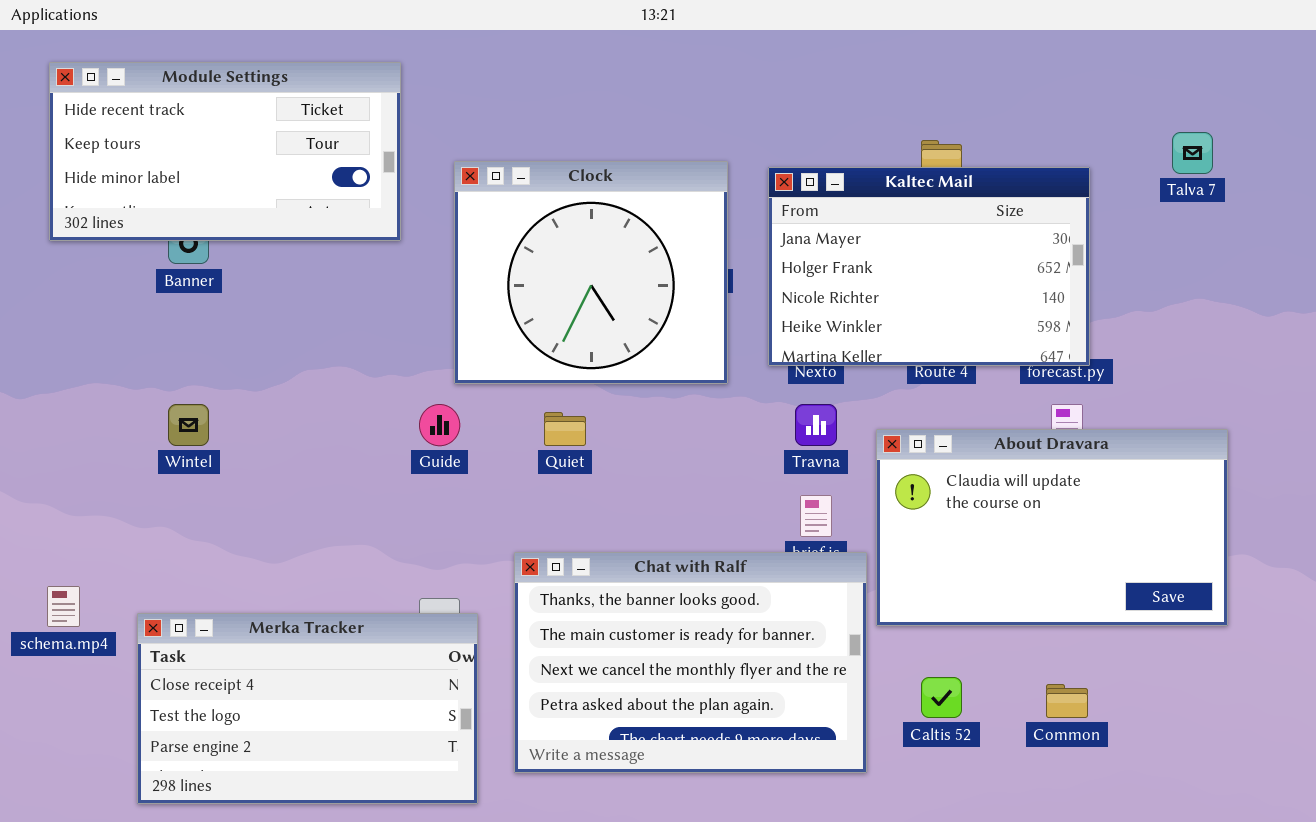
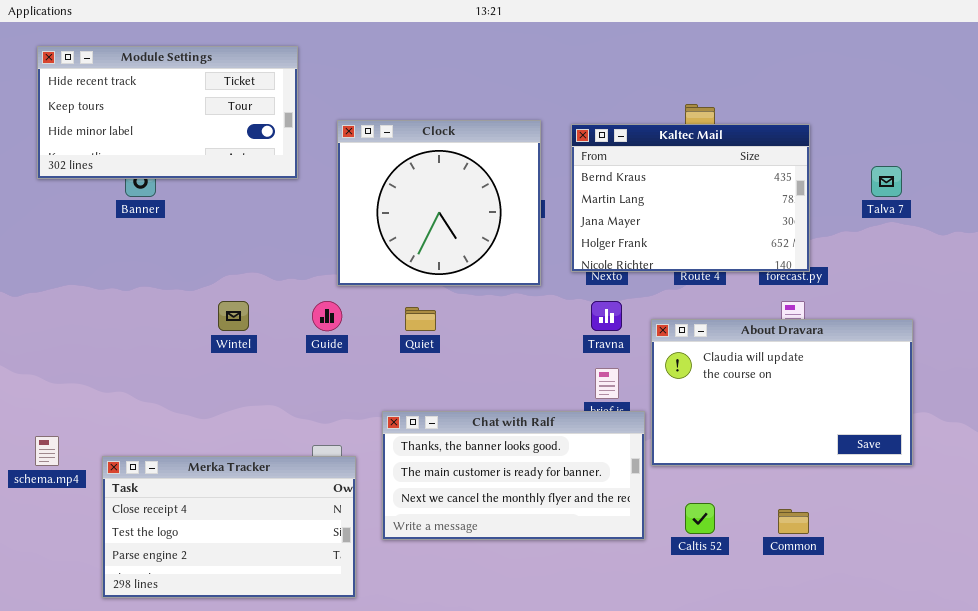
Talva 7: [1172,132,1213,174] -> [871,166,902,197], moved
Kaltec Mail: [768,167,1090,366] -> [571,124,810,272], scrolled up 2 rows
Wintel: [168,404,209,446] -> [218,301,249,331], moved
Chat with Ralf: [514,552,867,773] -> [382,411,645,540], resized

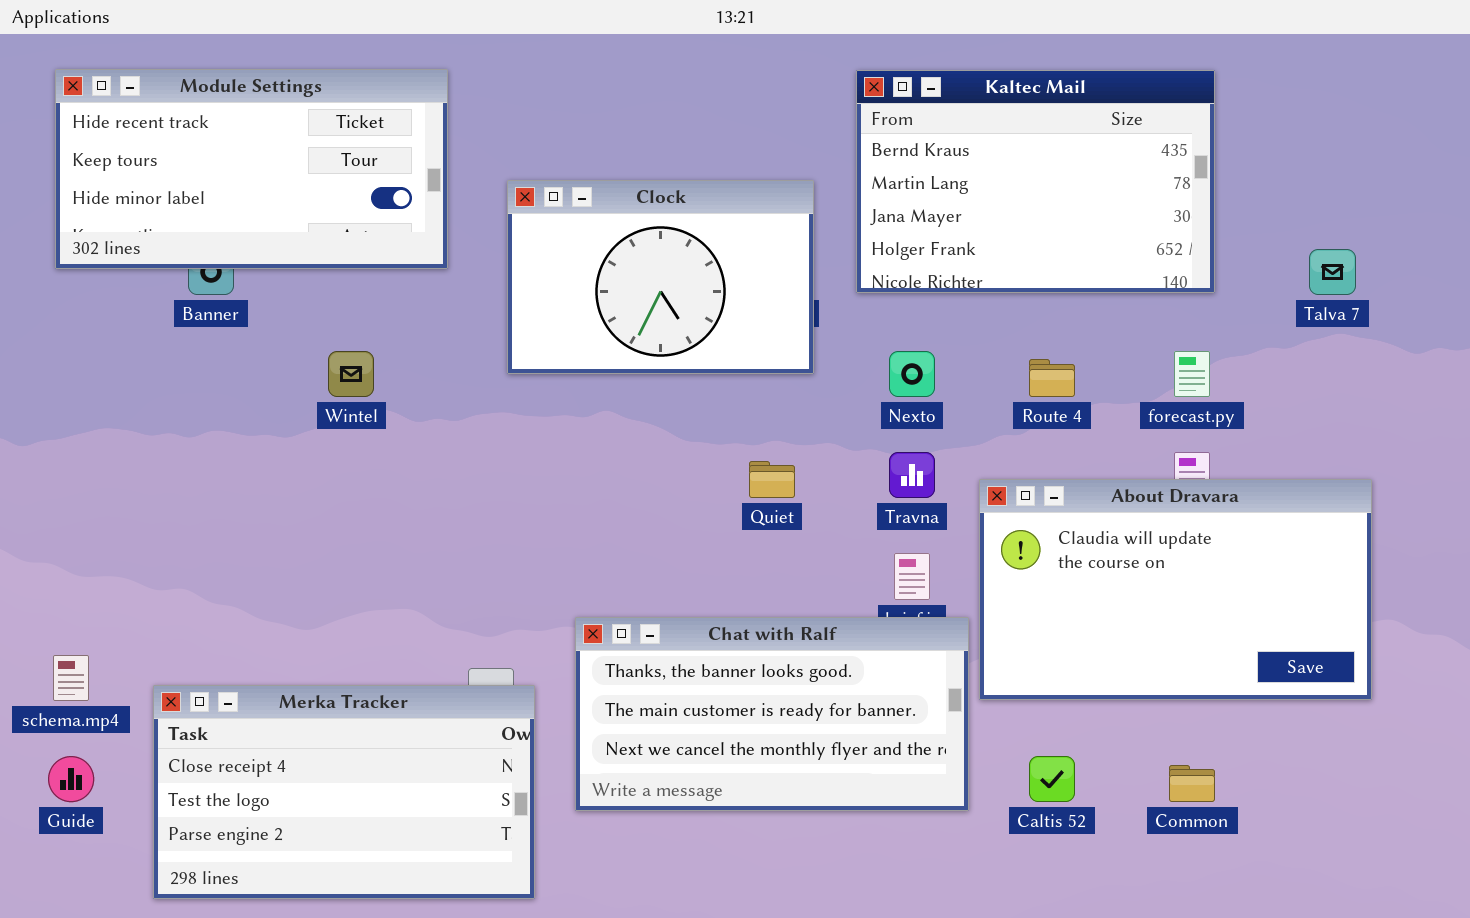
Clock: [337,120,541,286] -> [507,180,814,374], resized
Kaltec Mail: [571,124,810,272] -> [856,70,1215,293], moved
Wintel: [218,301,249,331] -> [328,351,374,397], moved
Guide: [312,301,342,331] -> [48,756,94,802], moved
Quiet: [405,307,436,331] -> [749,461,795,498], moved

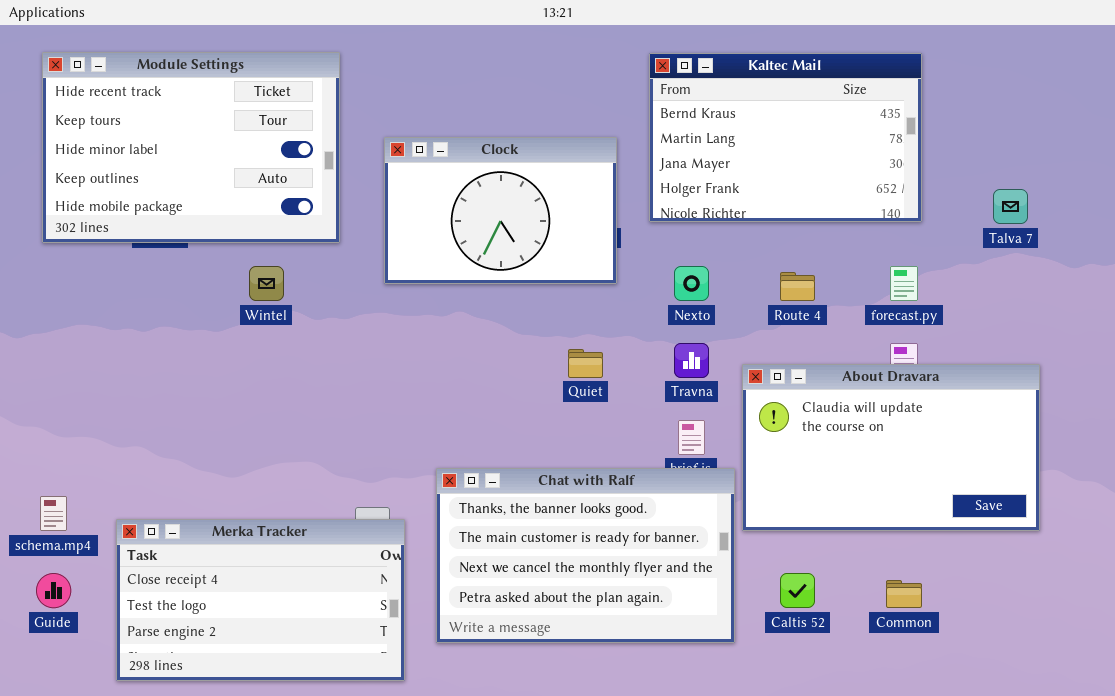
Module Settings: [55,69,448,269] -> [42,52,340,243], resized
Chat with Ralf: [575,617,969,811] -> [436,468,735,643], resized

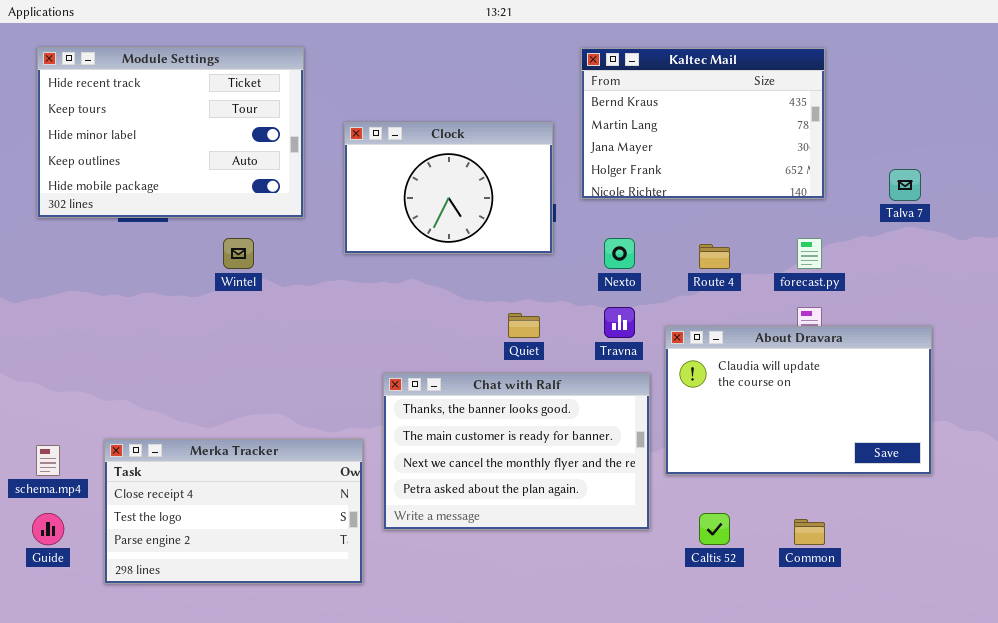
Chat with Ralf: [436,468,735,643] -> [383,373,650,530], moved
Merka Tracker: [116,519,405,681] -> [104,439,363,584], moved

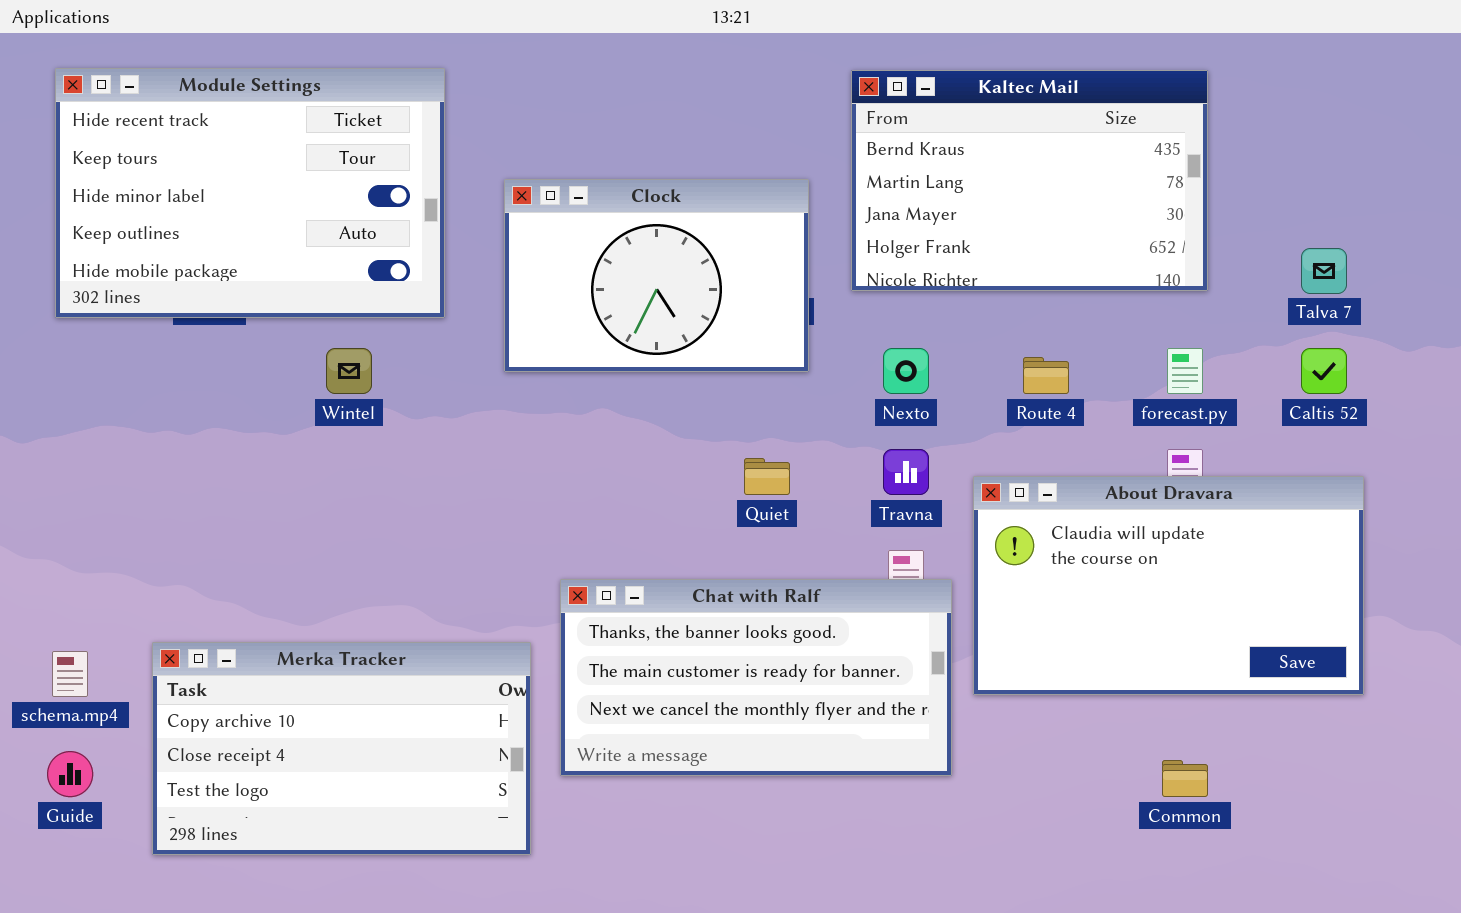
Chat with Ralf: [383,373,650,530] -> [560,579,952,776], resized
Merka Tracker: [104,439,363,584] -> [152,642,531,855], scrolled up 1 row
Caltis 52: [699,513,730,545] -> [1301,348,1347,394], moved

